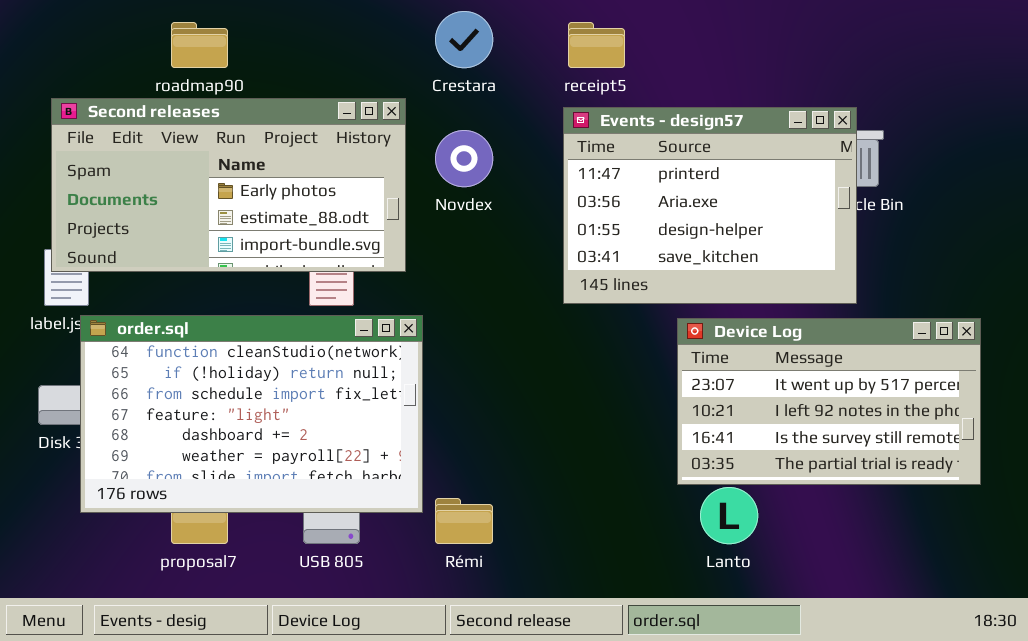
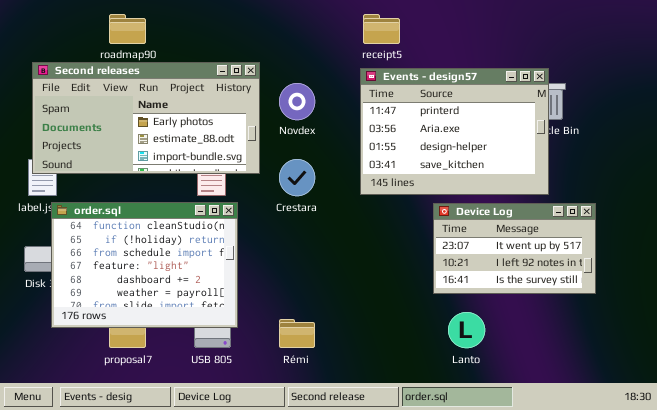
Crestara: [435,11,493,68] -> [279,159,315,196], moved
order.sql: [80,315,423,513] -> [51,202,238,328], resized
Device Log: [677,318,981,485] -> [433,203,596,294], resized

